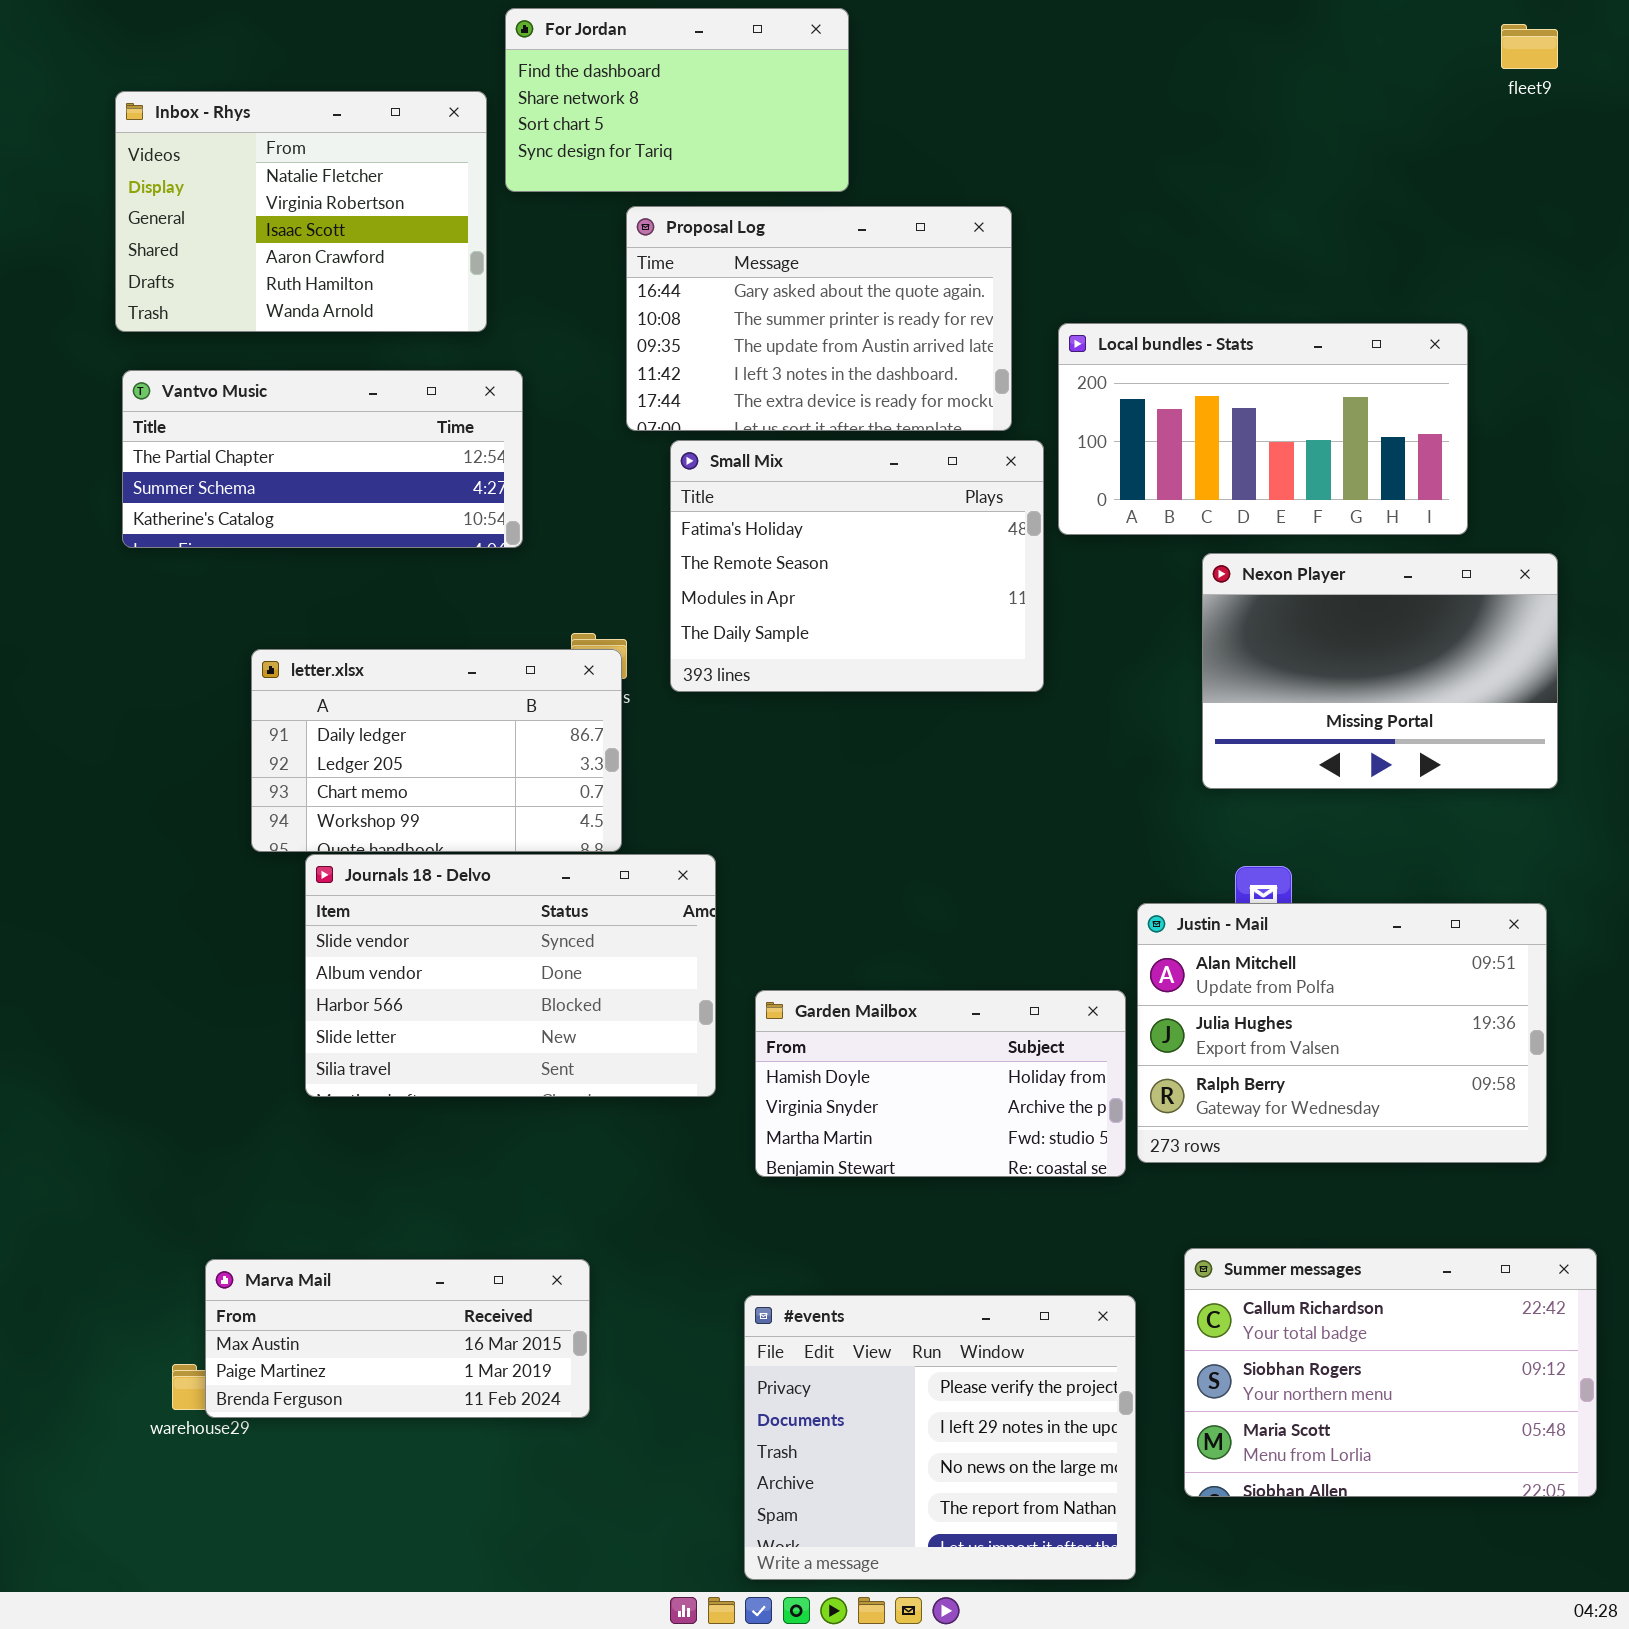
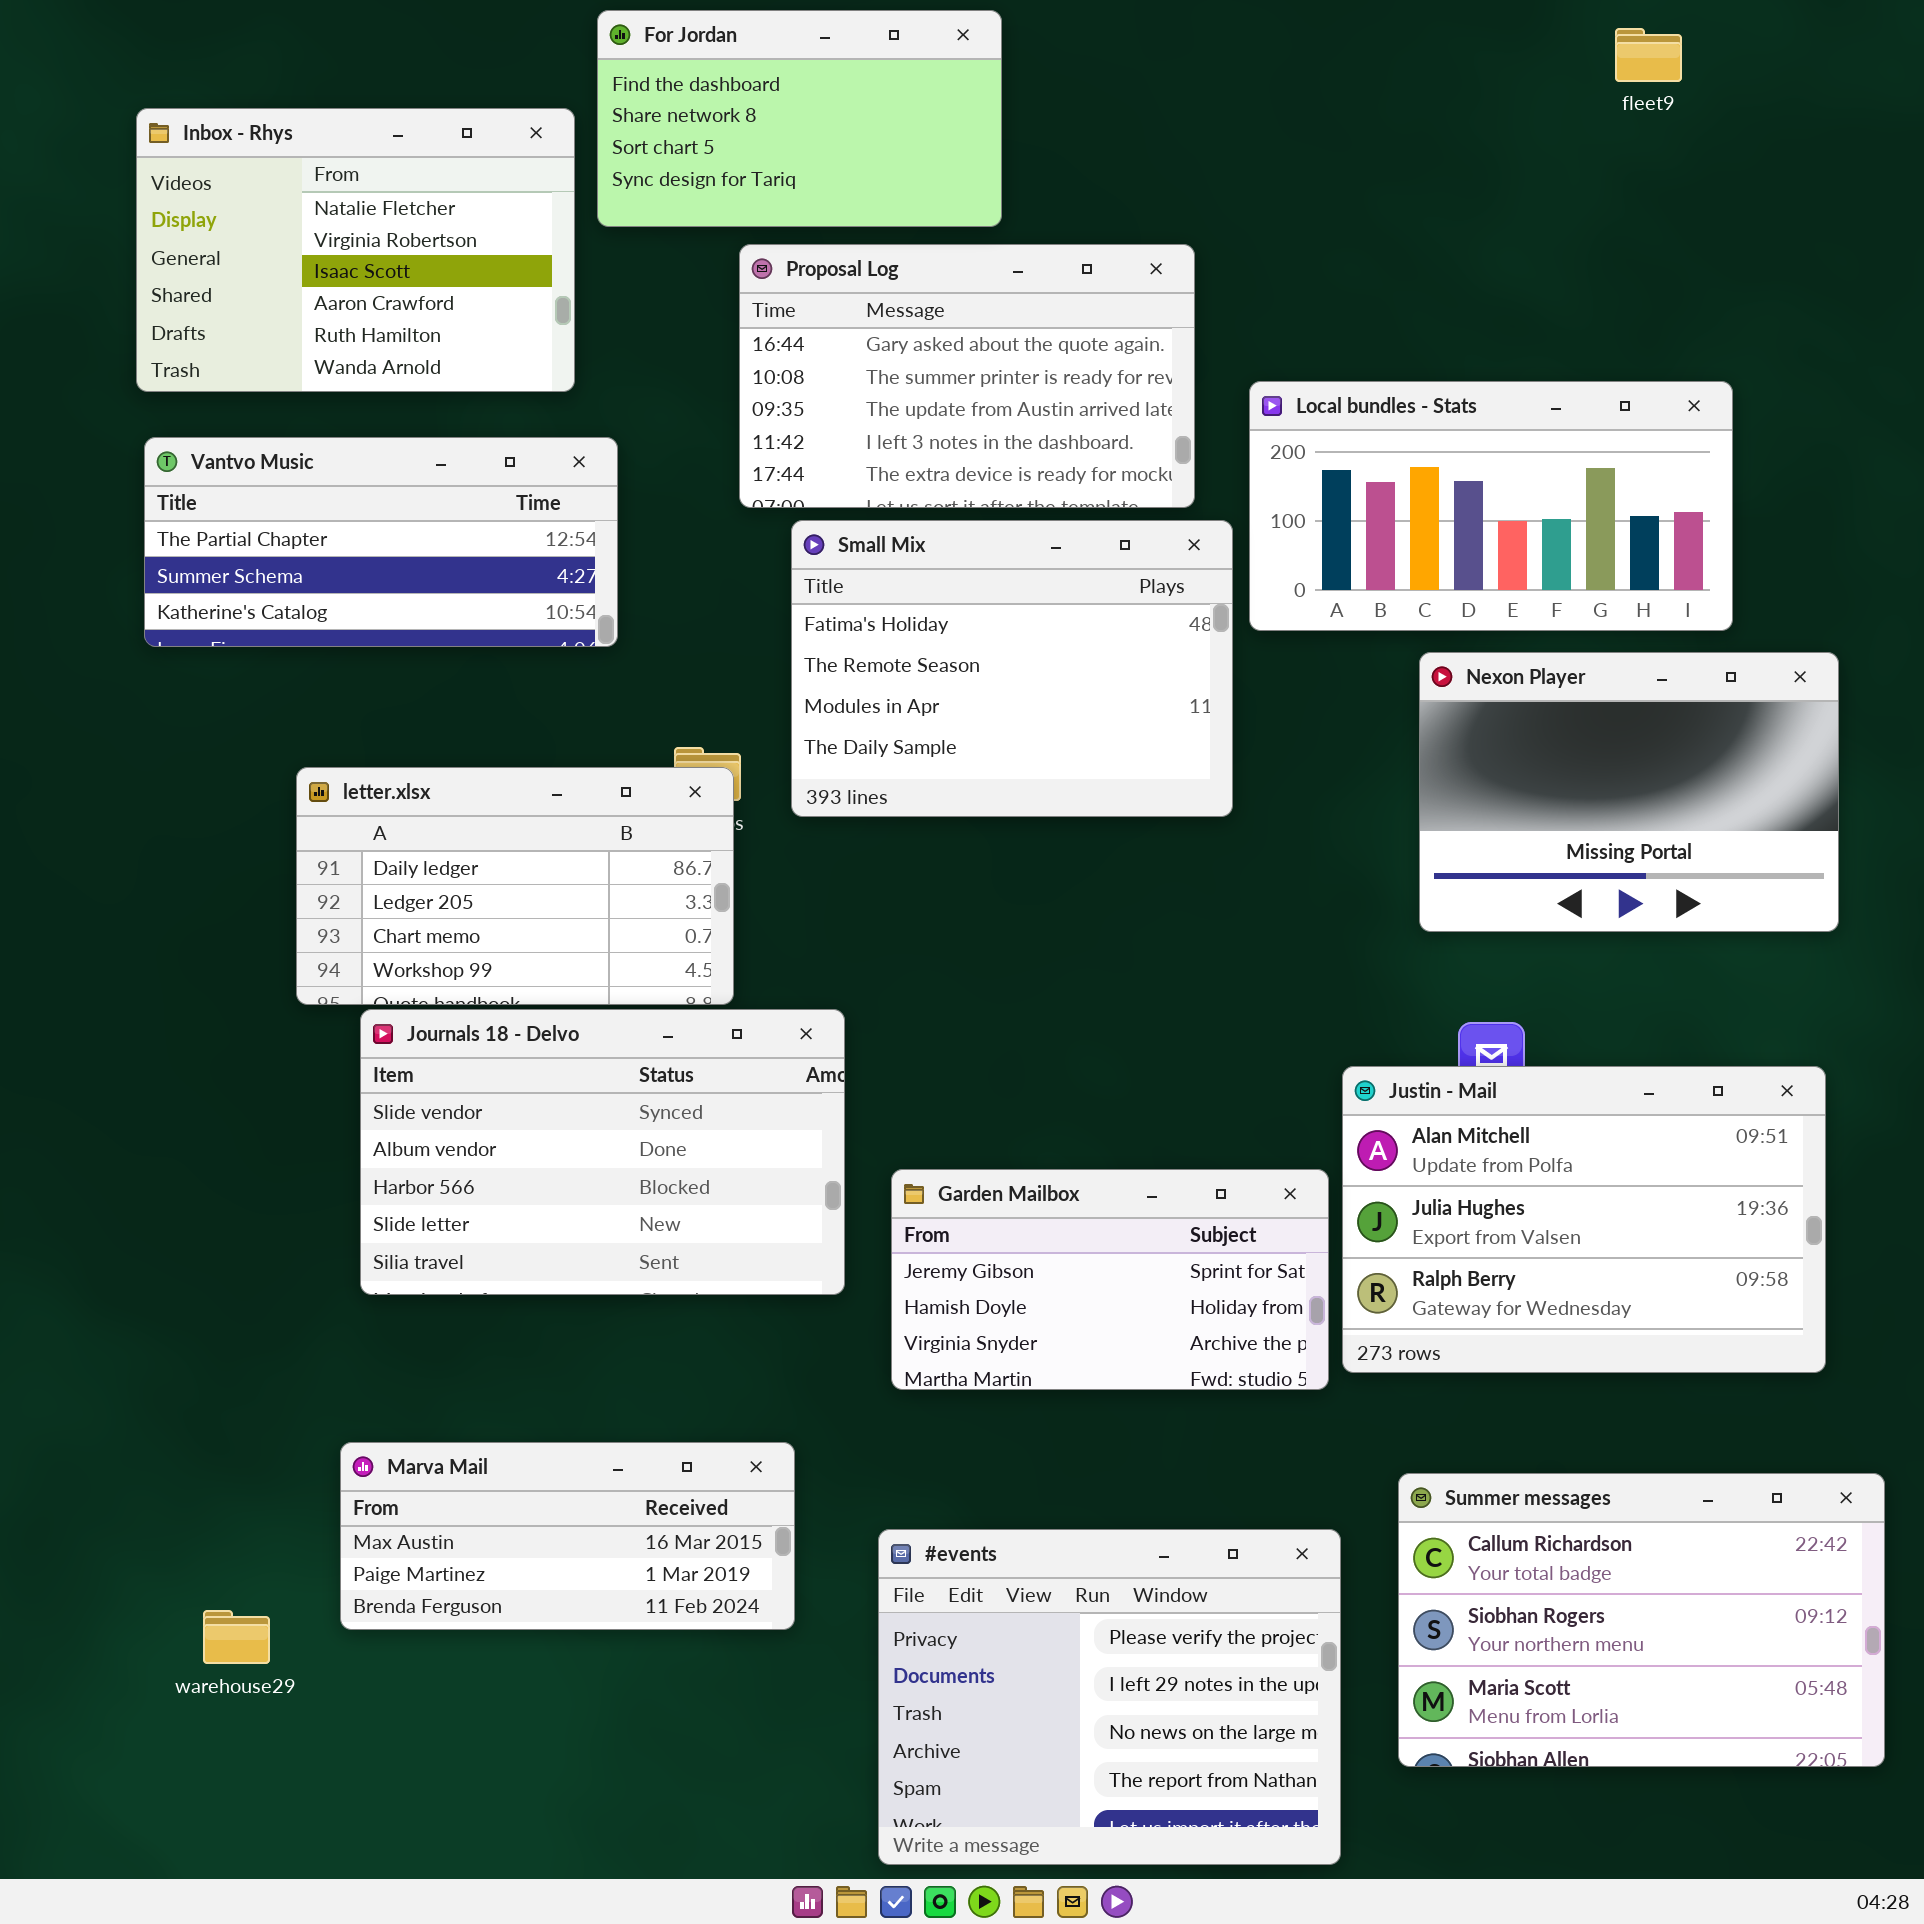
fleet9: [1501,24,1558,69] -> [1615,28,1682,82], moved
Garden Mailbox: [755,990,1126,1177] -> [891,1169,1329,1390], scrolled up 1 row
Marva Mail: [205,1259,590,1418] -> [340,1442,795,1630], moved

